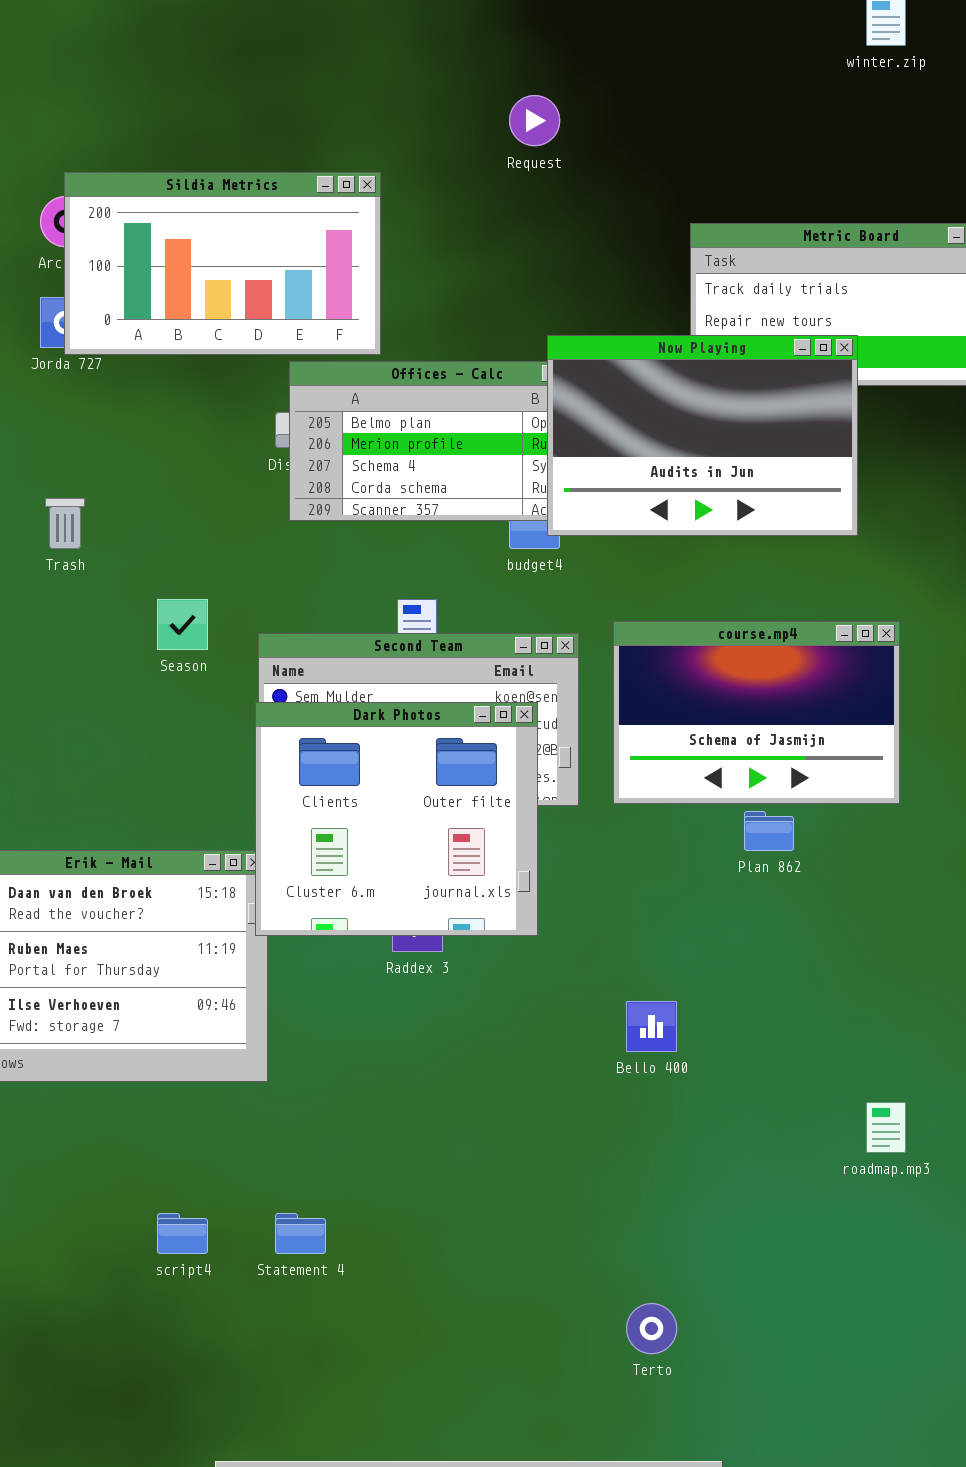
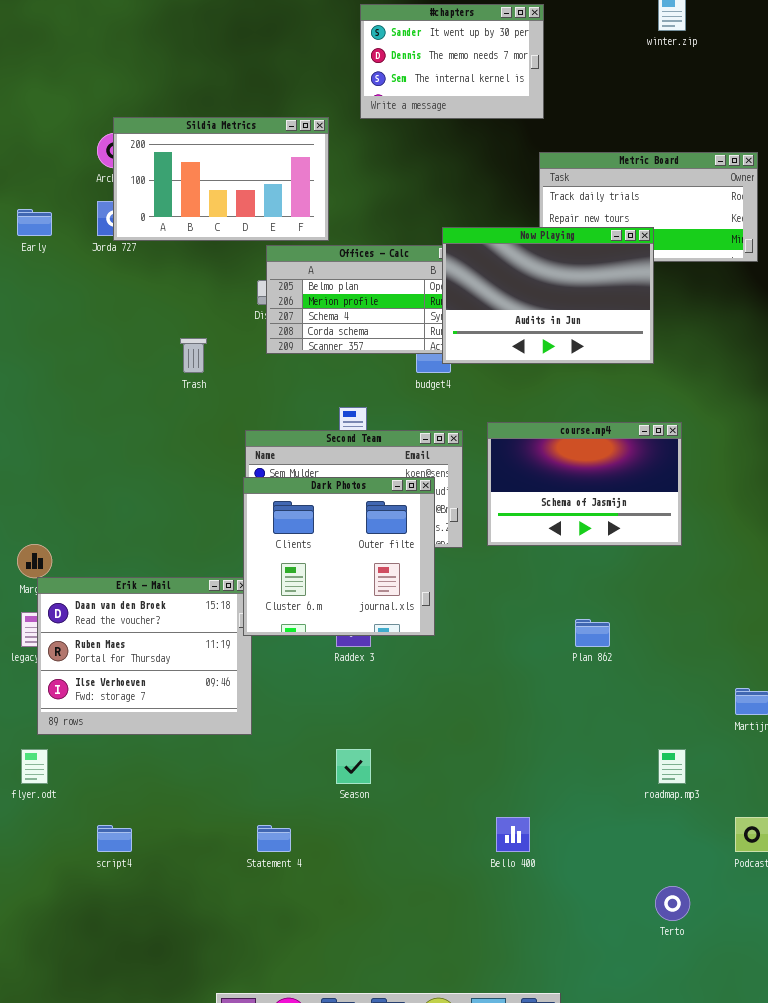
#chapters: none -> [360,4,544,119], opened
Trash: [45,498,85,549] -> [180,338,207,373], moved
Season: [157,599,208,650] -> [336,749,371,784], moved
Plan 862: [744,811,794,851] -> [575,619,610,647], moved
Bello 400: [626,1001,677,1052] -> [496,817,530,852], moved
script4: [157,1213,208,1254] -> [97,825,132,852], moved
Terto: [626,1303,677,1354] -> [655,886,690,921], moved

